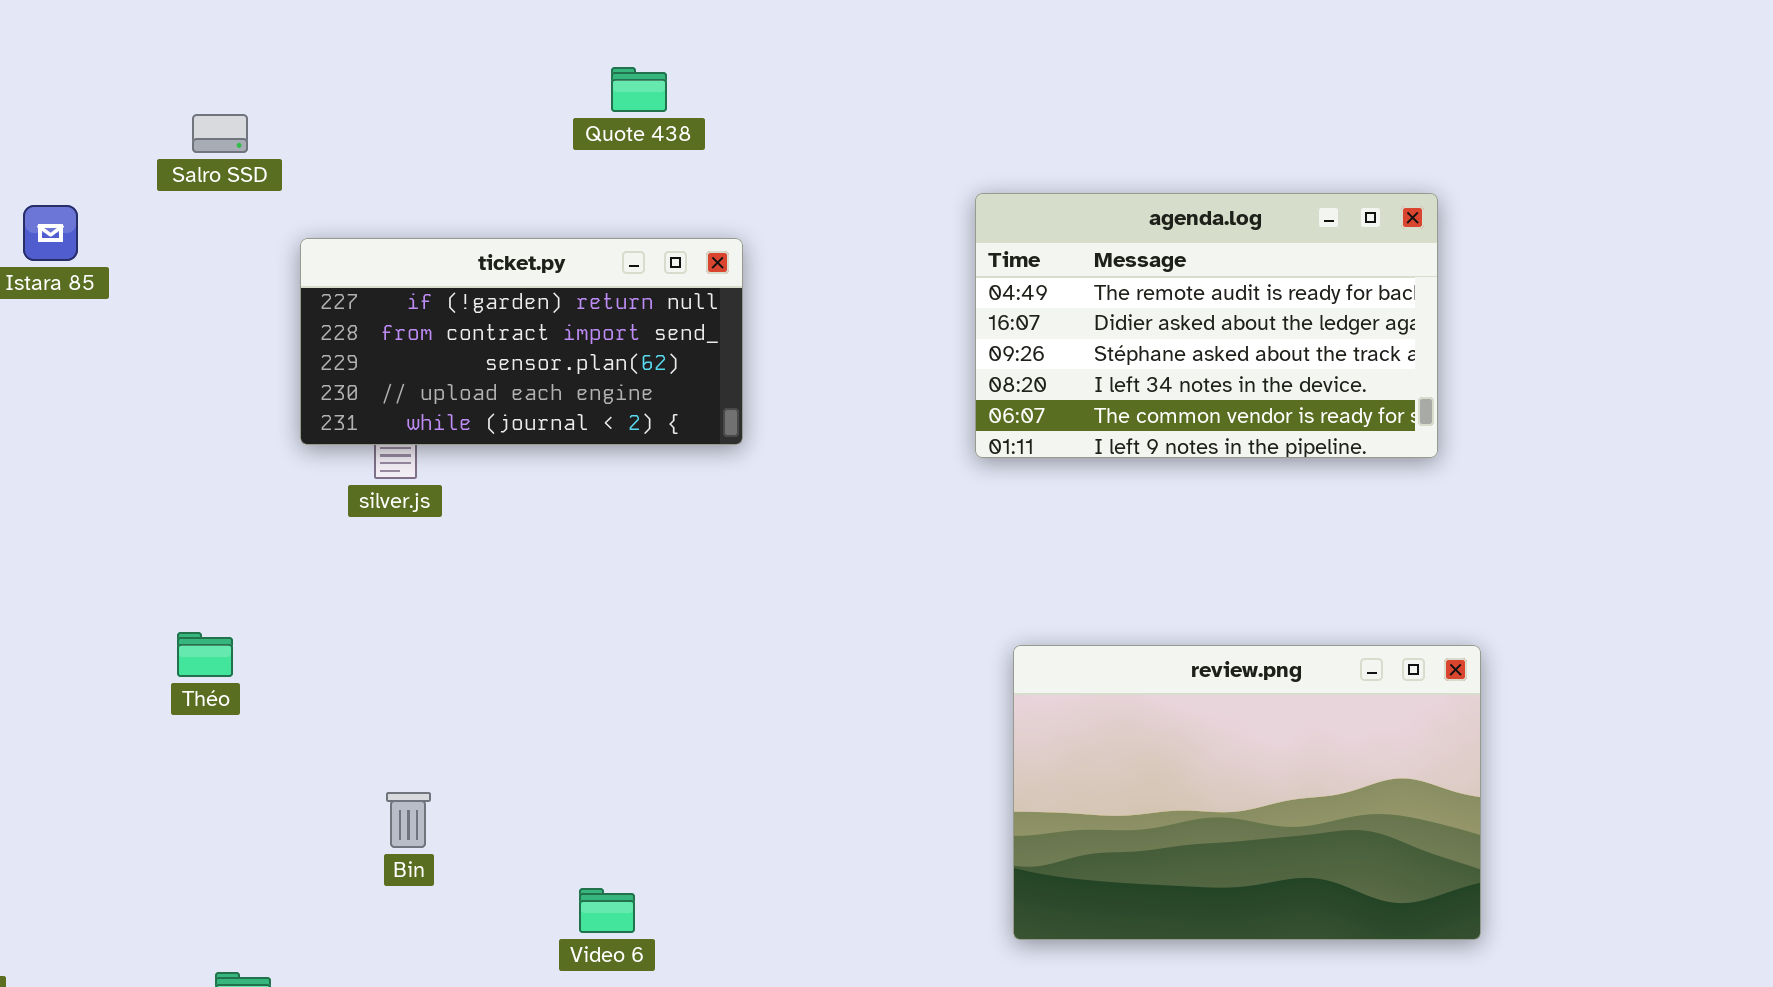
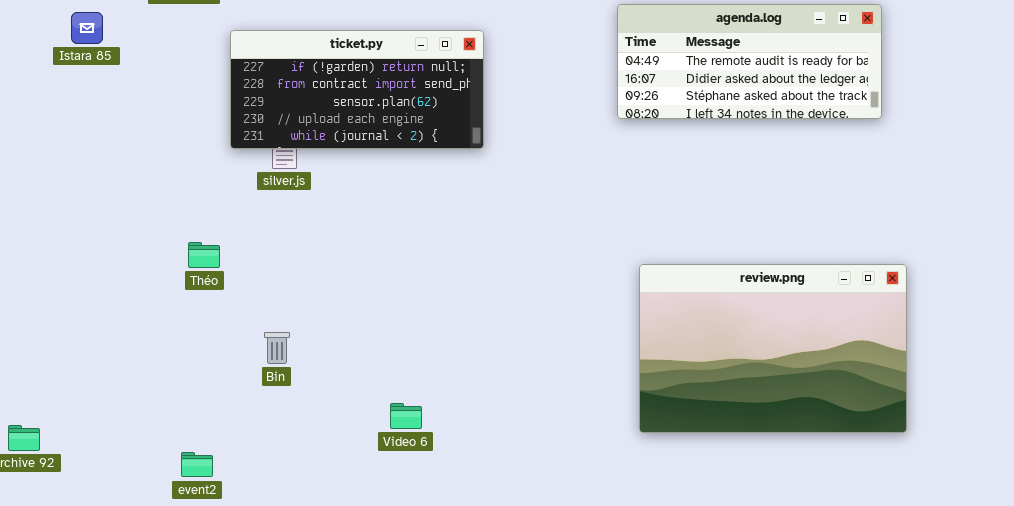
agenda.log: [975,193,1438,458] -> [617,4,882,119], resized
Théo: [177,632,233,677] -> [188,242,220,268], moved
Bin: [386,792,431,848] -> [264,332,290,364], moved

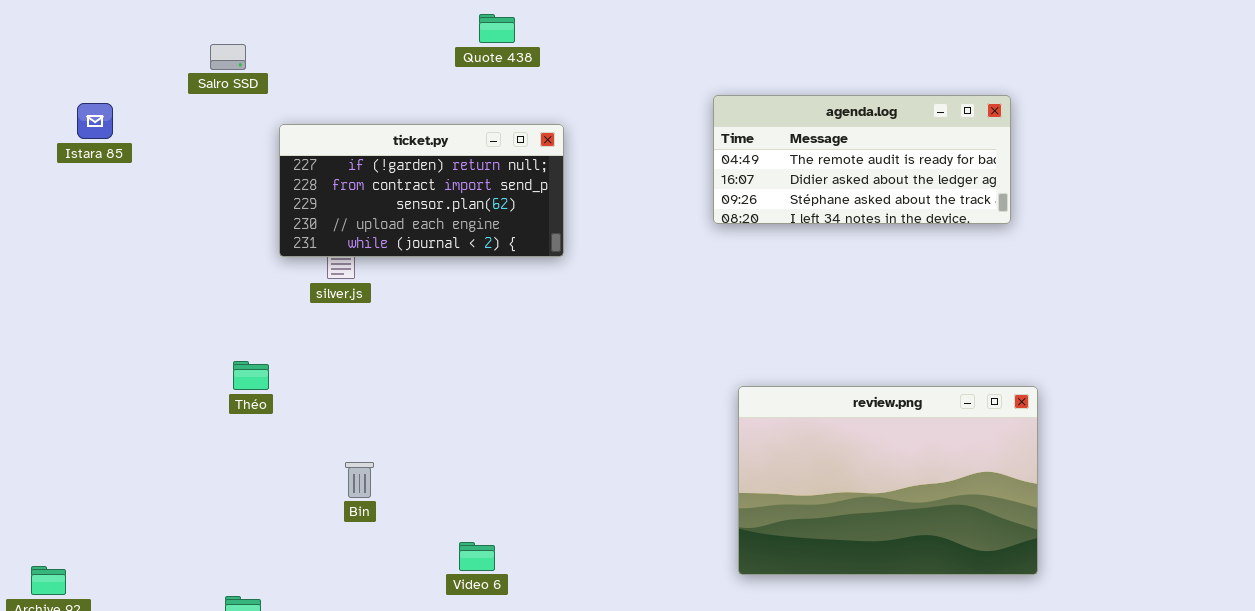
Istara 85: [71,12,103,44] -> [77,103,113,139], moved
Bin: [264,332,290,364] -> [345,462,374,498], moved

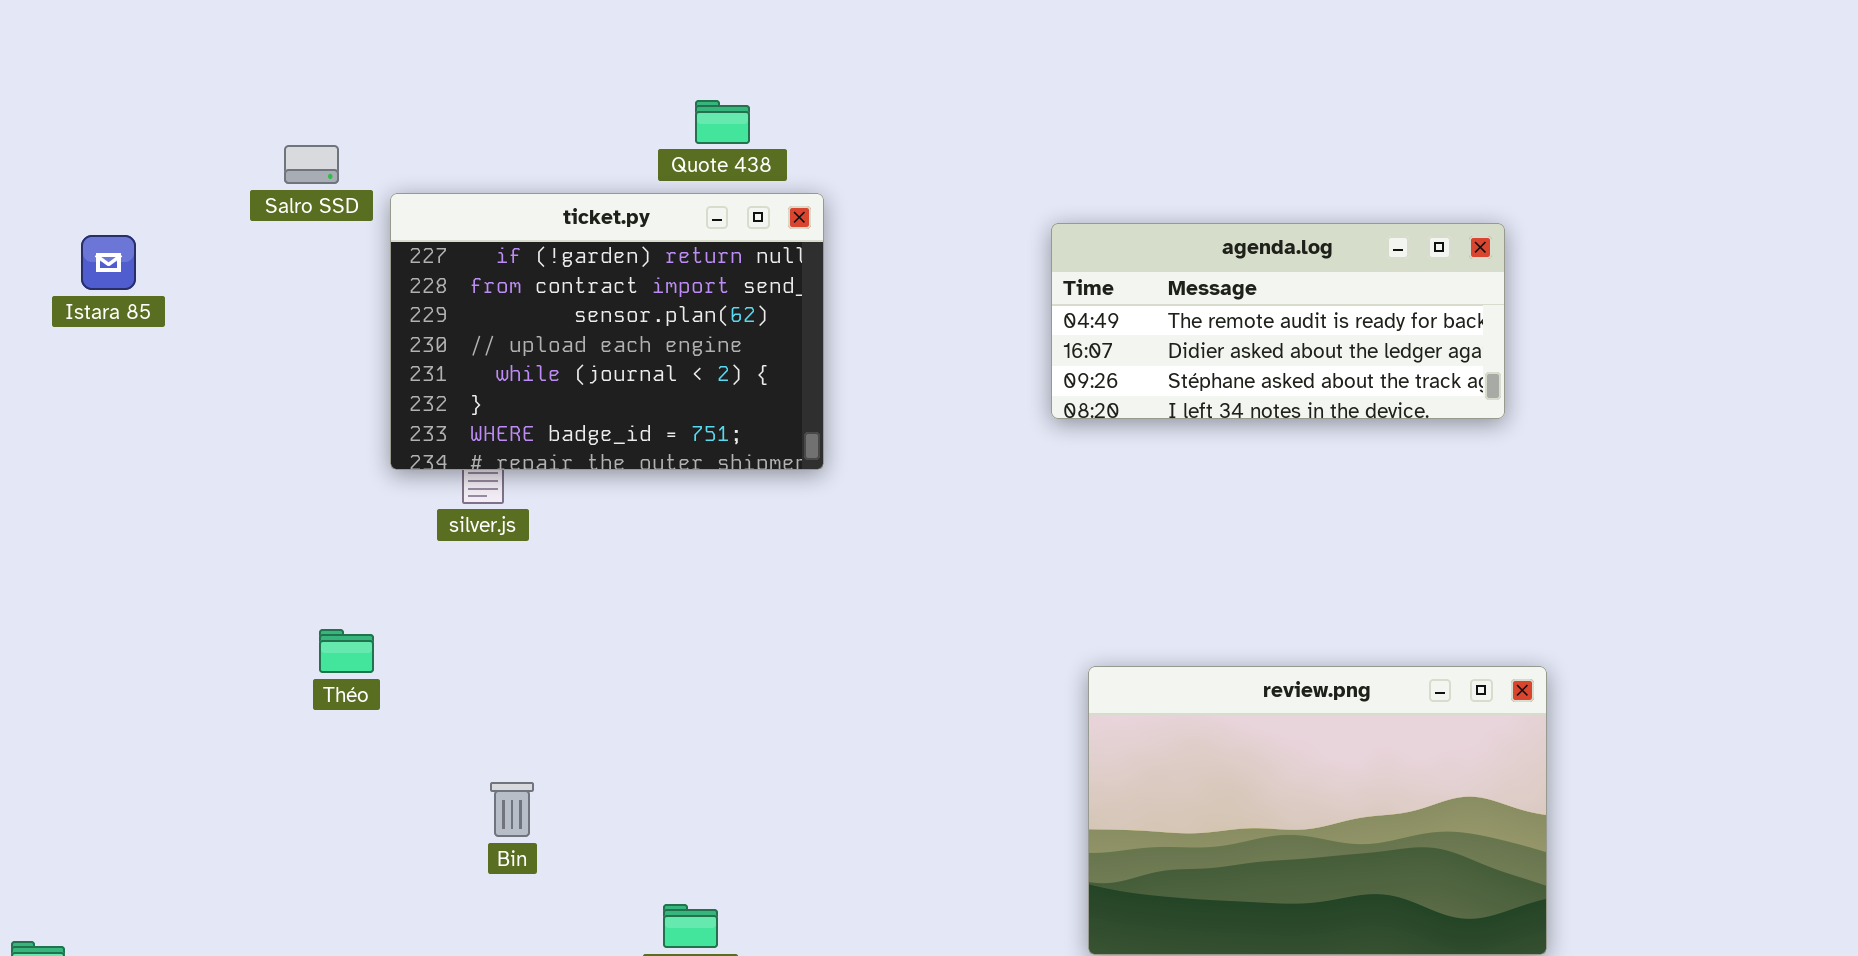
ticket.py: [279,124,564,257] -> [390,193,824,470], resized

